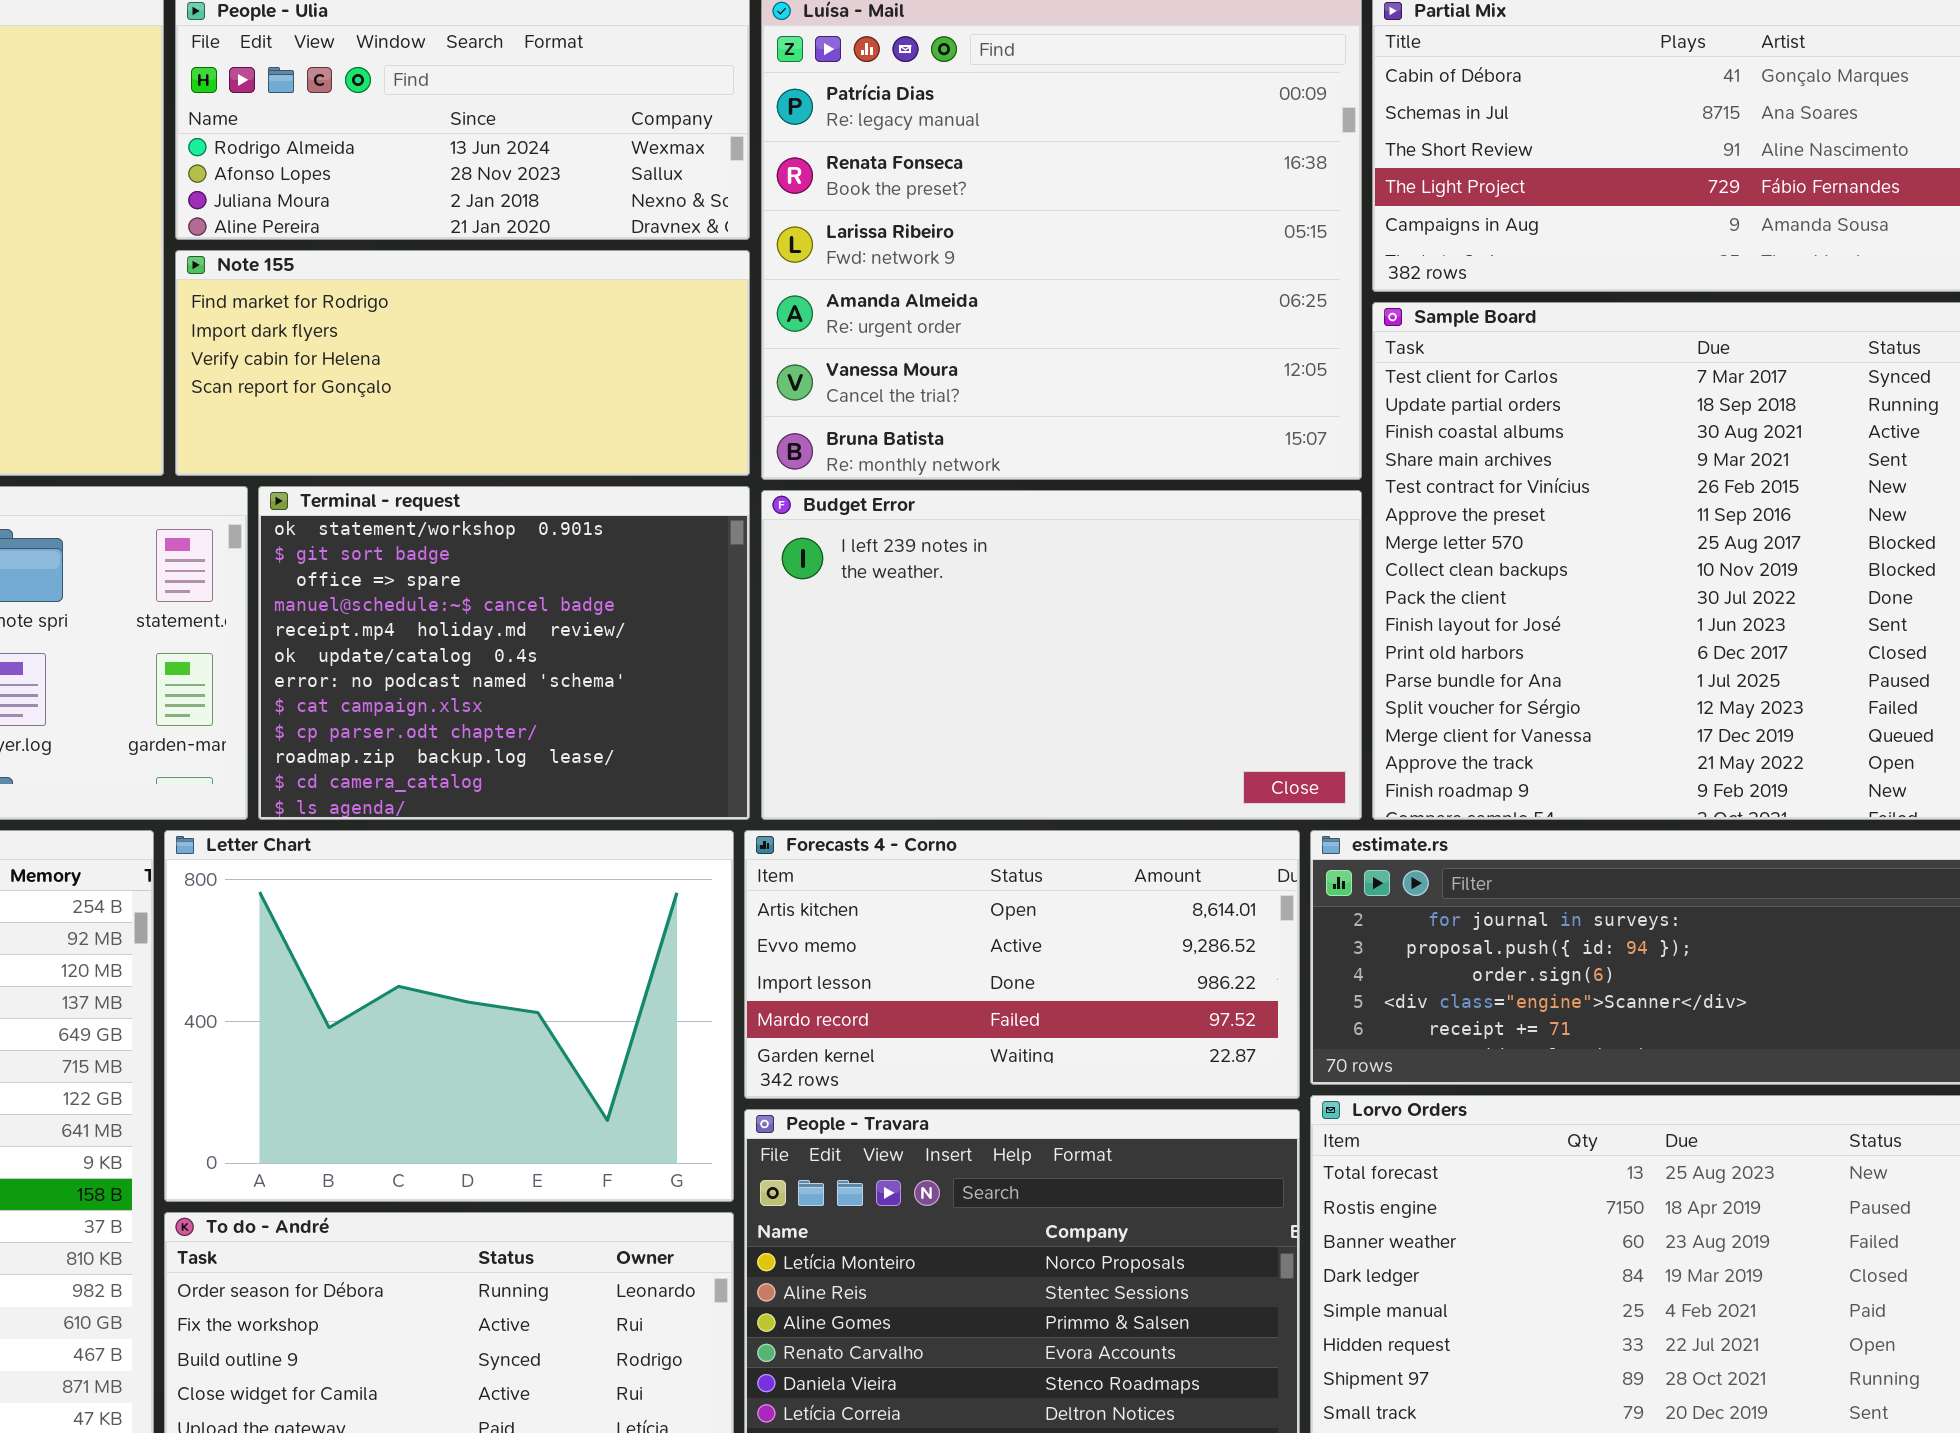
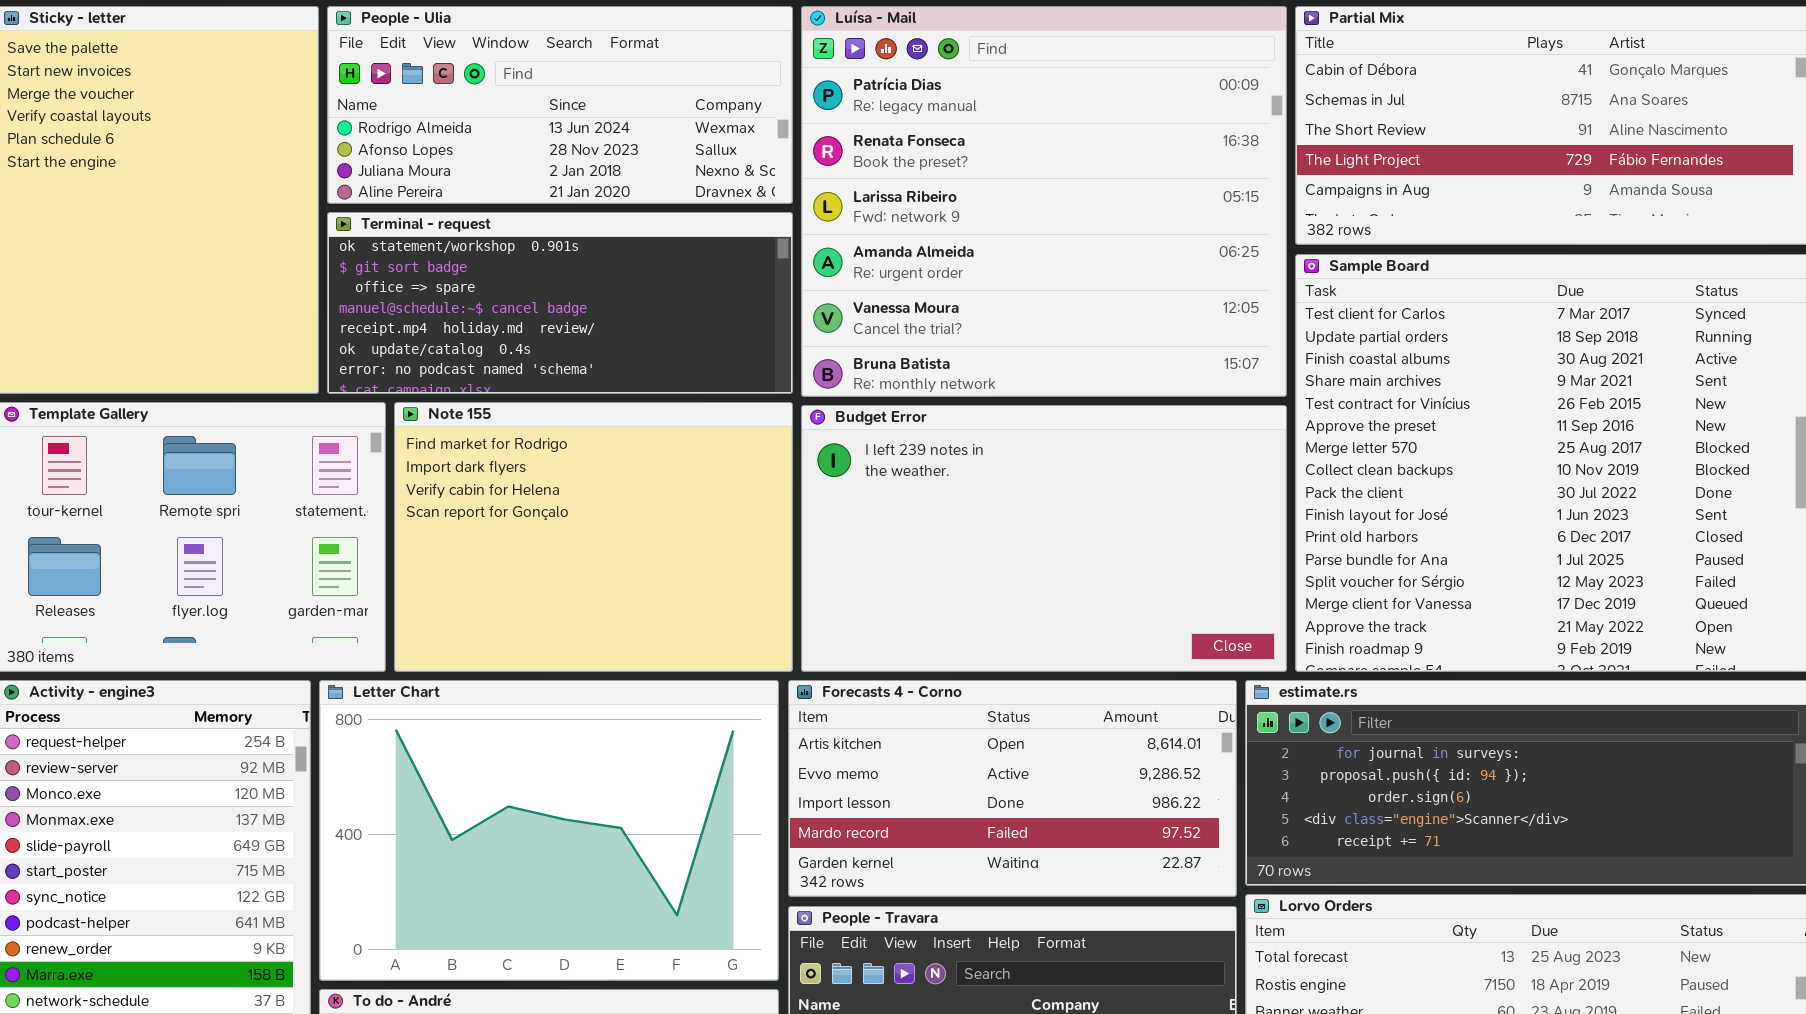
Note 155: [175,250,750,476] -> [394,402,793,672], moved, resized
Terminal - request: [258,486,750,820] -> [327,212,793,394], moved, resized

